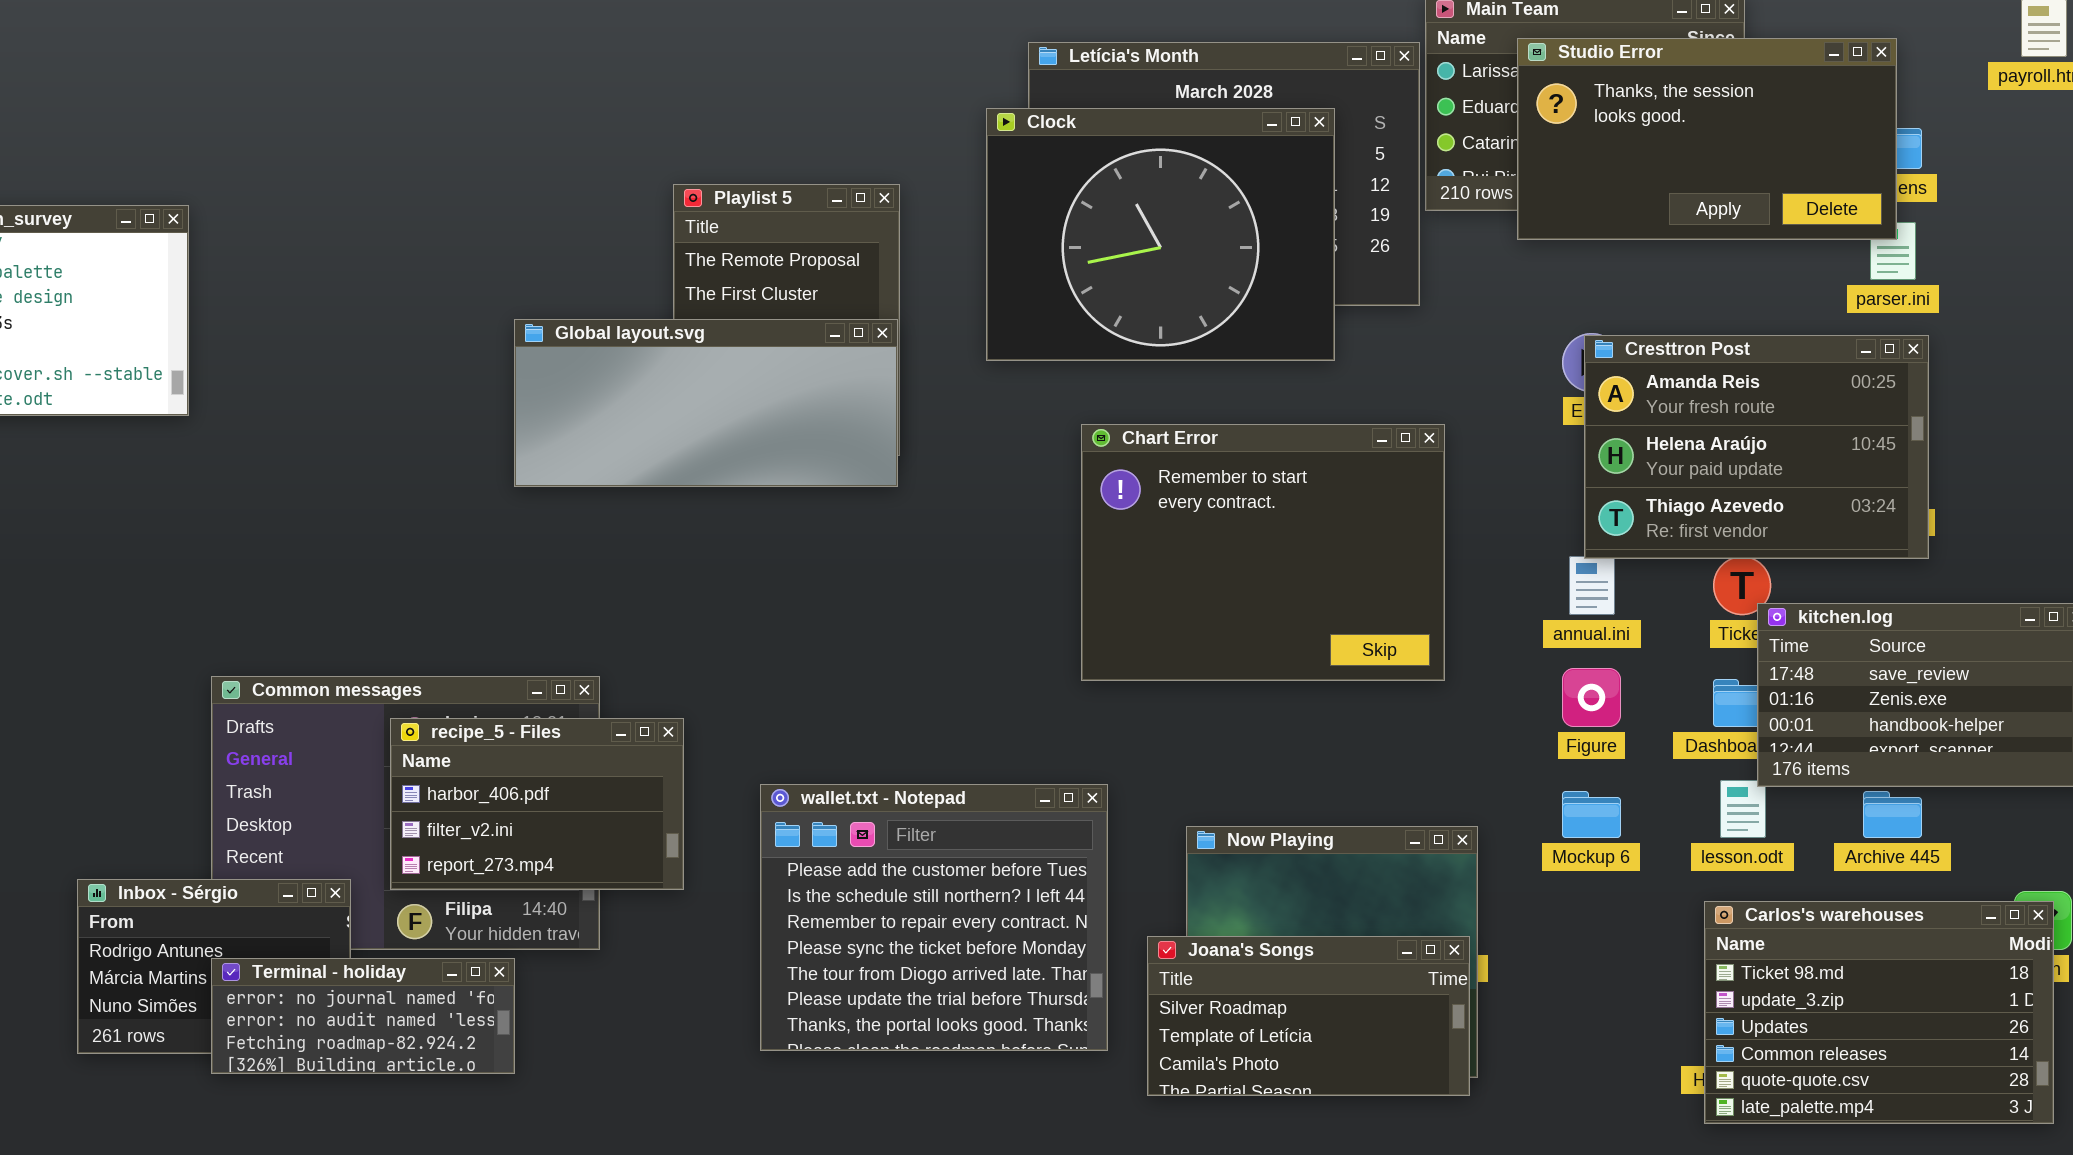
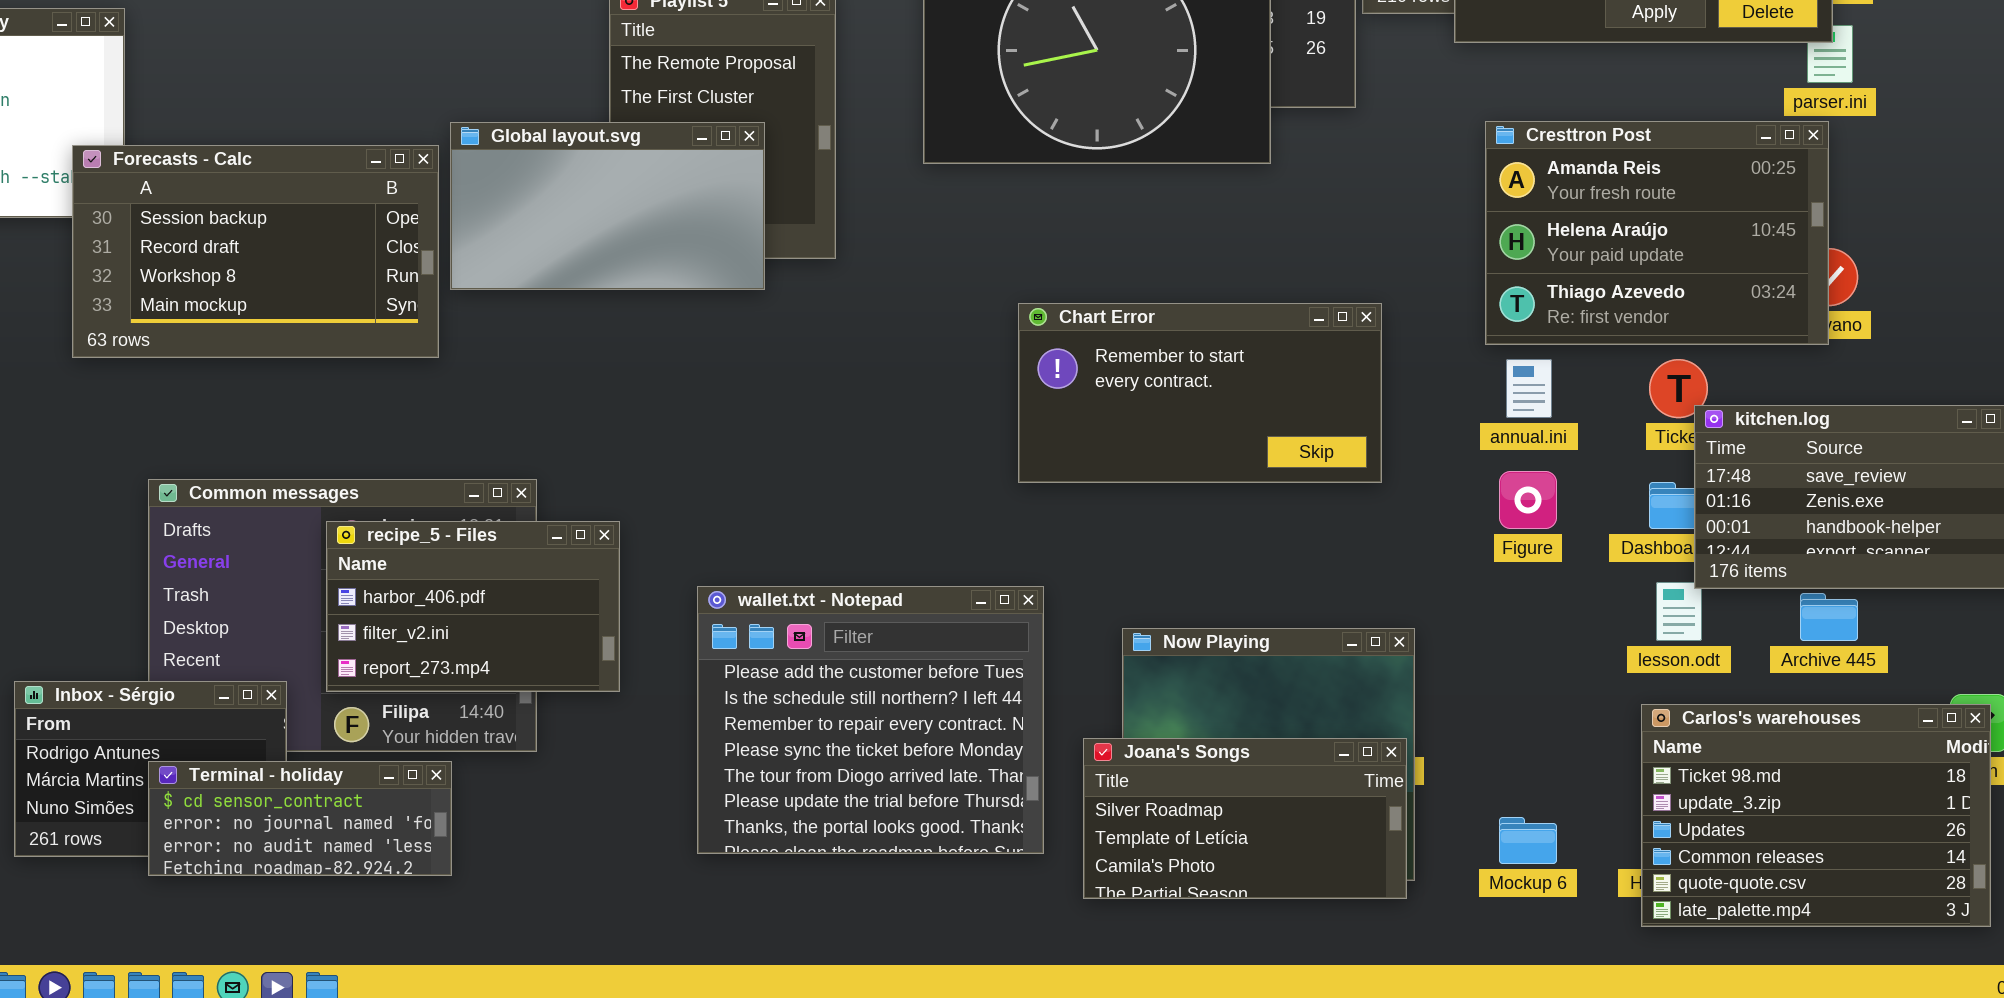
Global layout.svg: [514,319,898,487] -> [450,122,765,290], resized
Cresttron Post: [1584,335,1929,559] -> [1485,121,1829,345], moved
Forecasts - Calc: none -> [72,145,439,358], opened
Chart Error: [1081,424,1445,681] -> [1018,303,1382,483], resized
Mockup 6: [1562,791,1621,838] -> [1499,817,1557,864], moved
Terminal - holiday: [211,958,515,1074] -> [148,761,452,876], scrolled up 1 row

